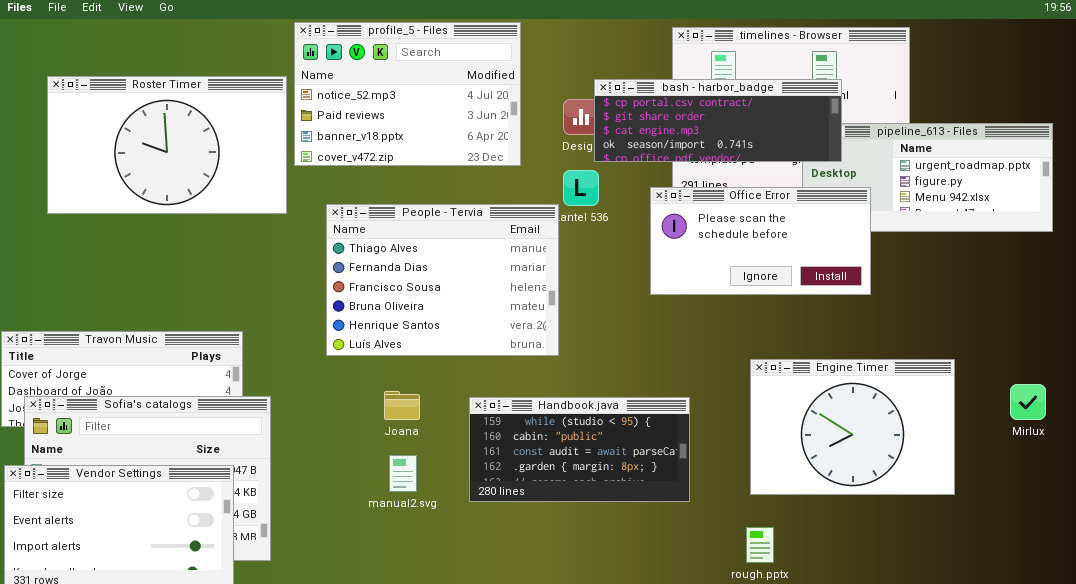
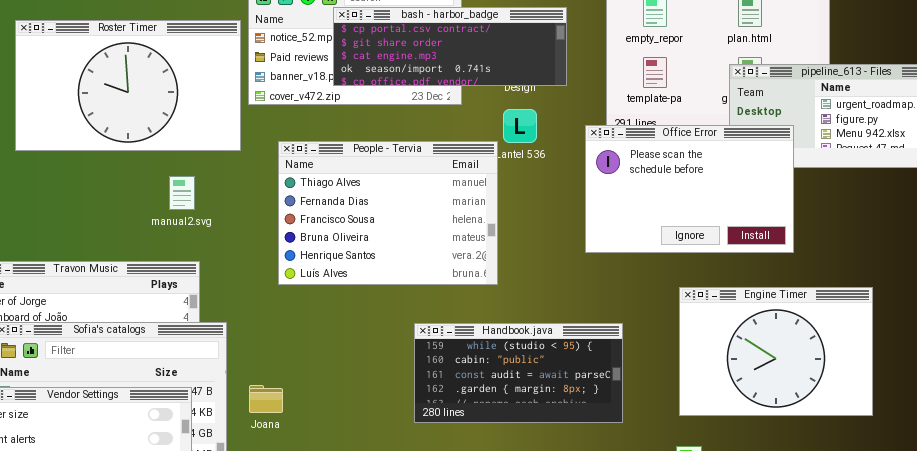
bash - harbor_badge: [594,79,842,162] -> [333,7,567,86], moved
Office Error: [650,187,871,295] -> [585,125,794,253], resized
Joana: [384,391,420,420] -> [249,385,283,413], moved
manual2.svg: [389,455,417,492] -> [169,176,195,210], moved

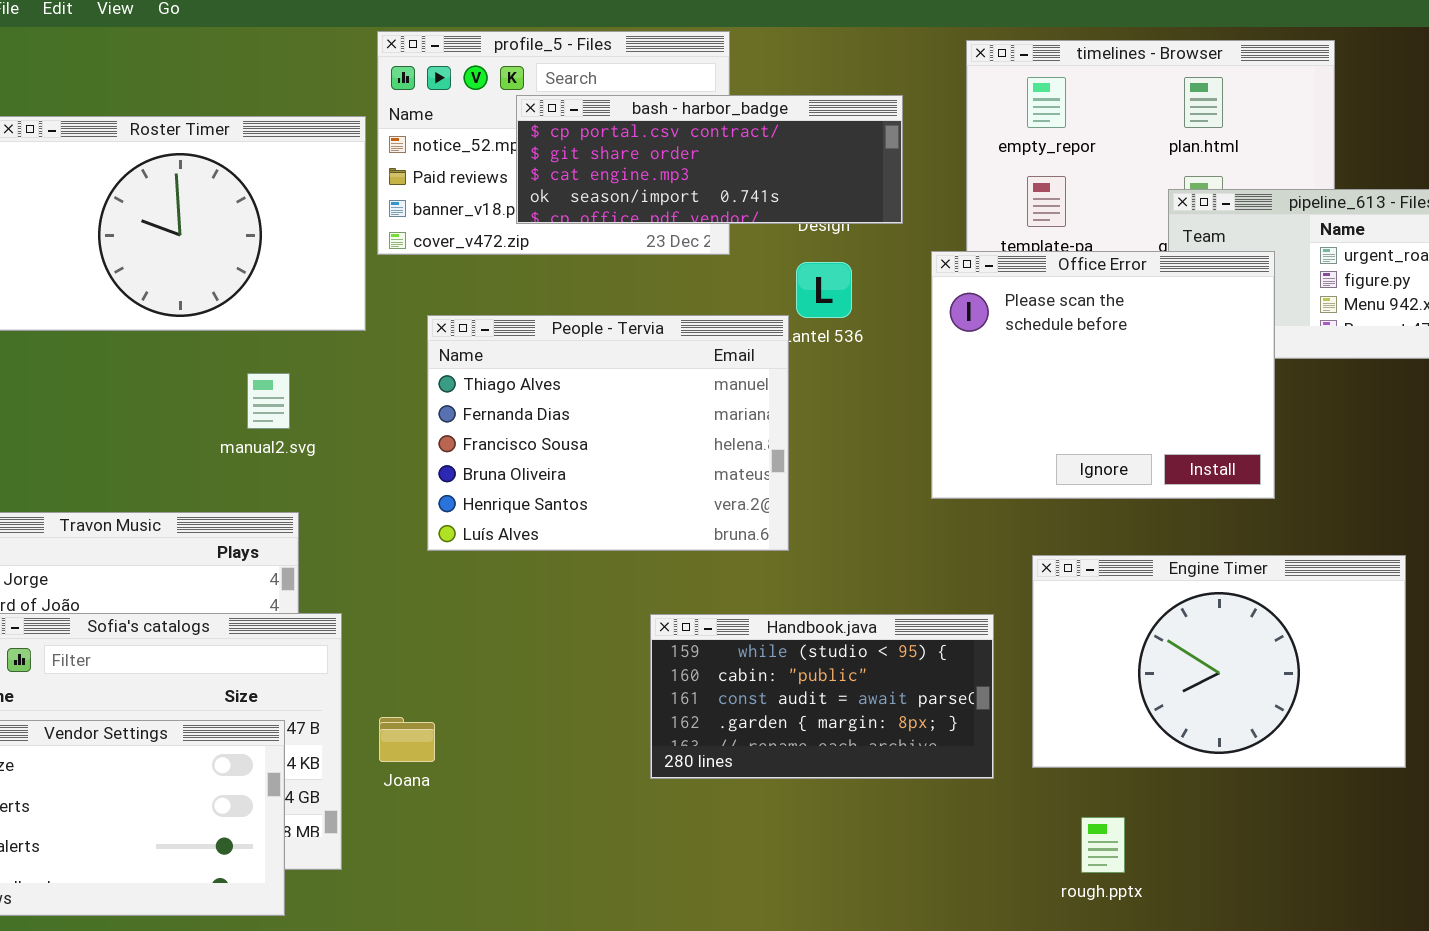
Office Error: [585,125,794,253] -> [931,251,1275,499], resized
Engine Timer: [679,287,873,416] -> [1032,555,1406,768], resized

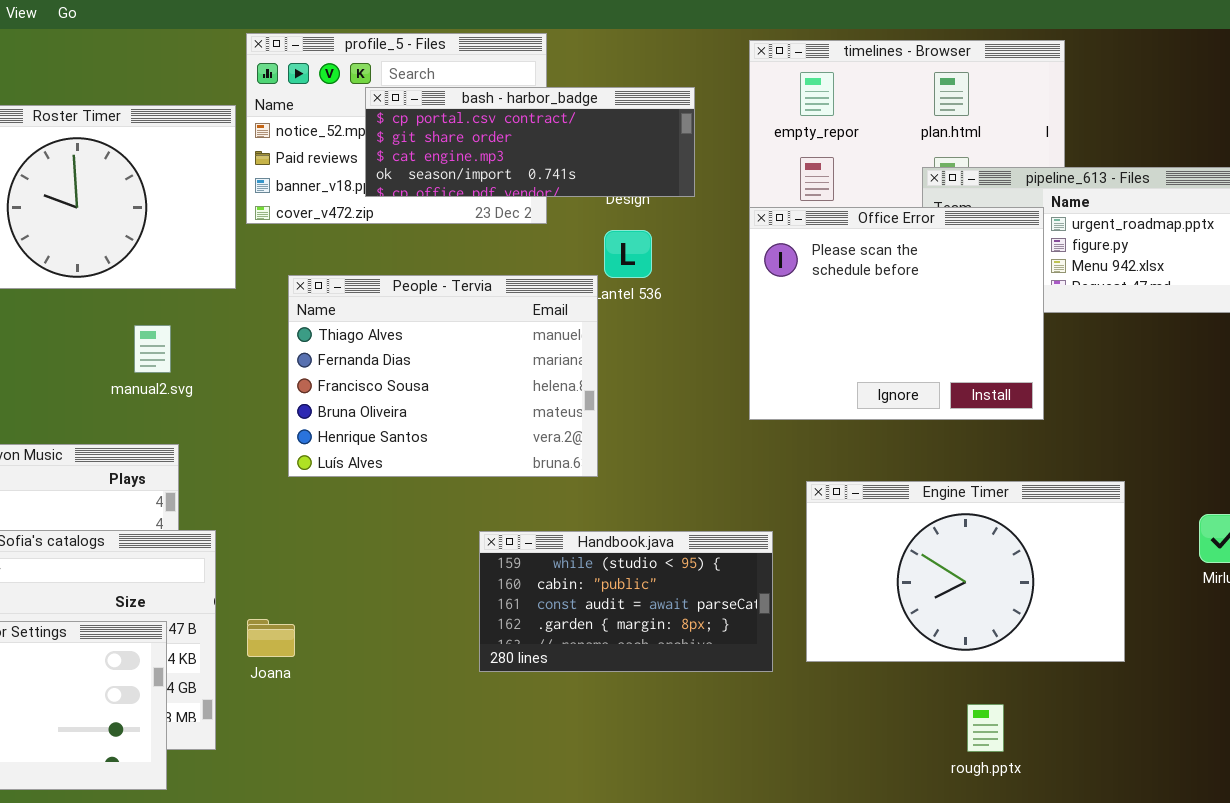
Office Error: [931,251,1275,499] -> [749,207,1044,420], moved
rough.pptx: [1081,817,1125,873] -> [967,704,1004,752], moved

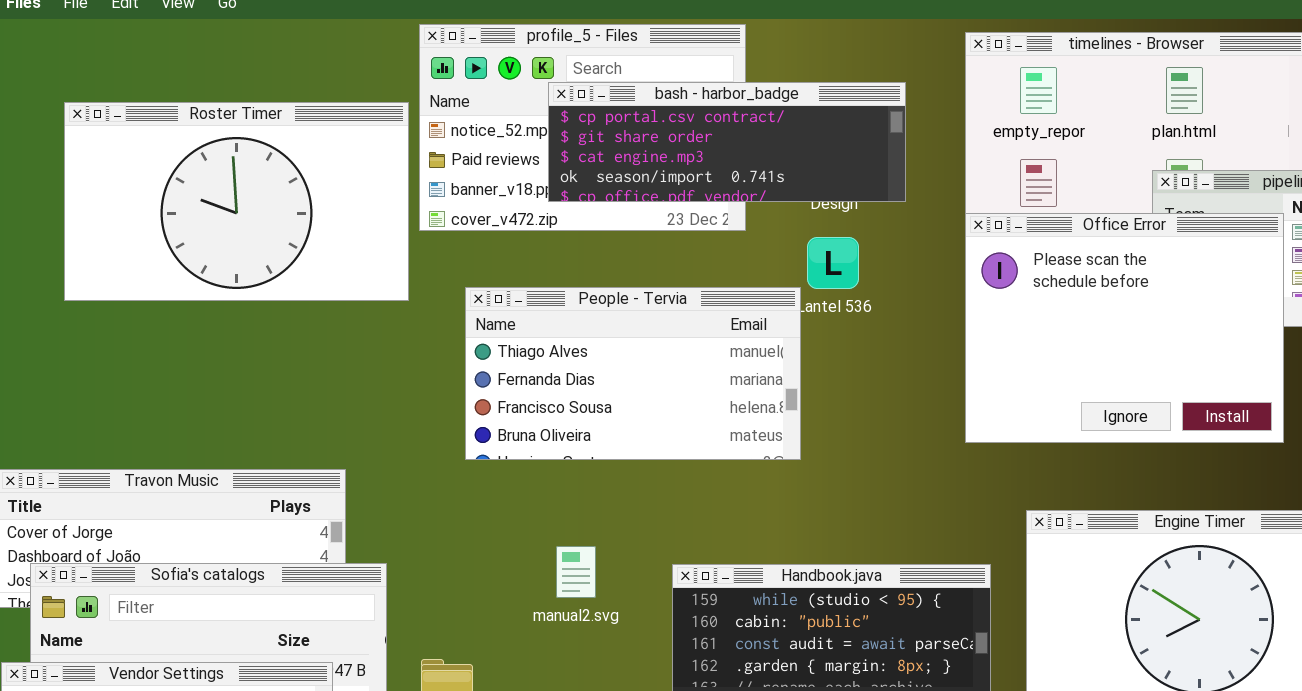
People - Tervia: [288,275,598,477] -> [465,287,801,460], resized
manual2.svg: [134,325,171,373] -> [556,546,596,598], moved

